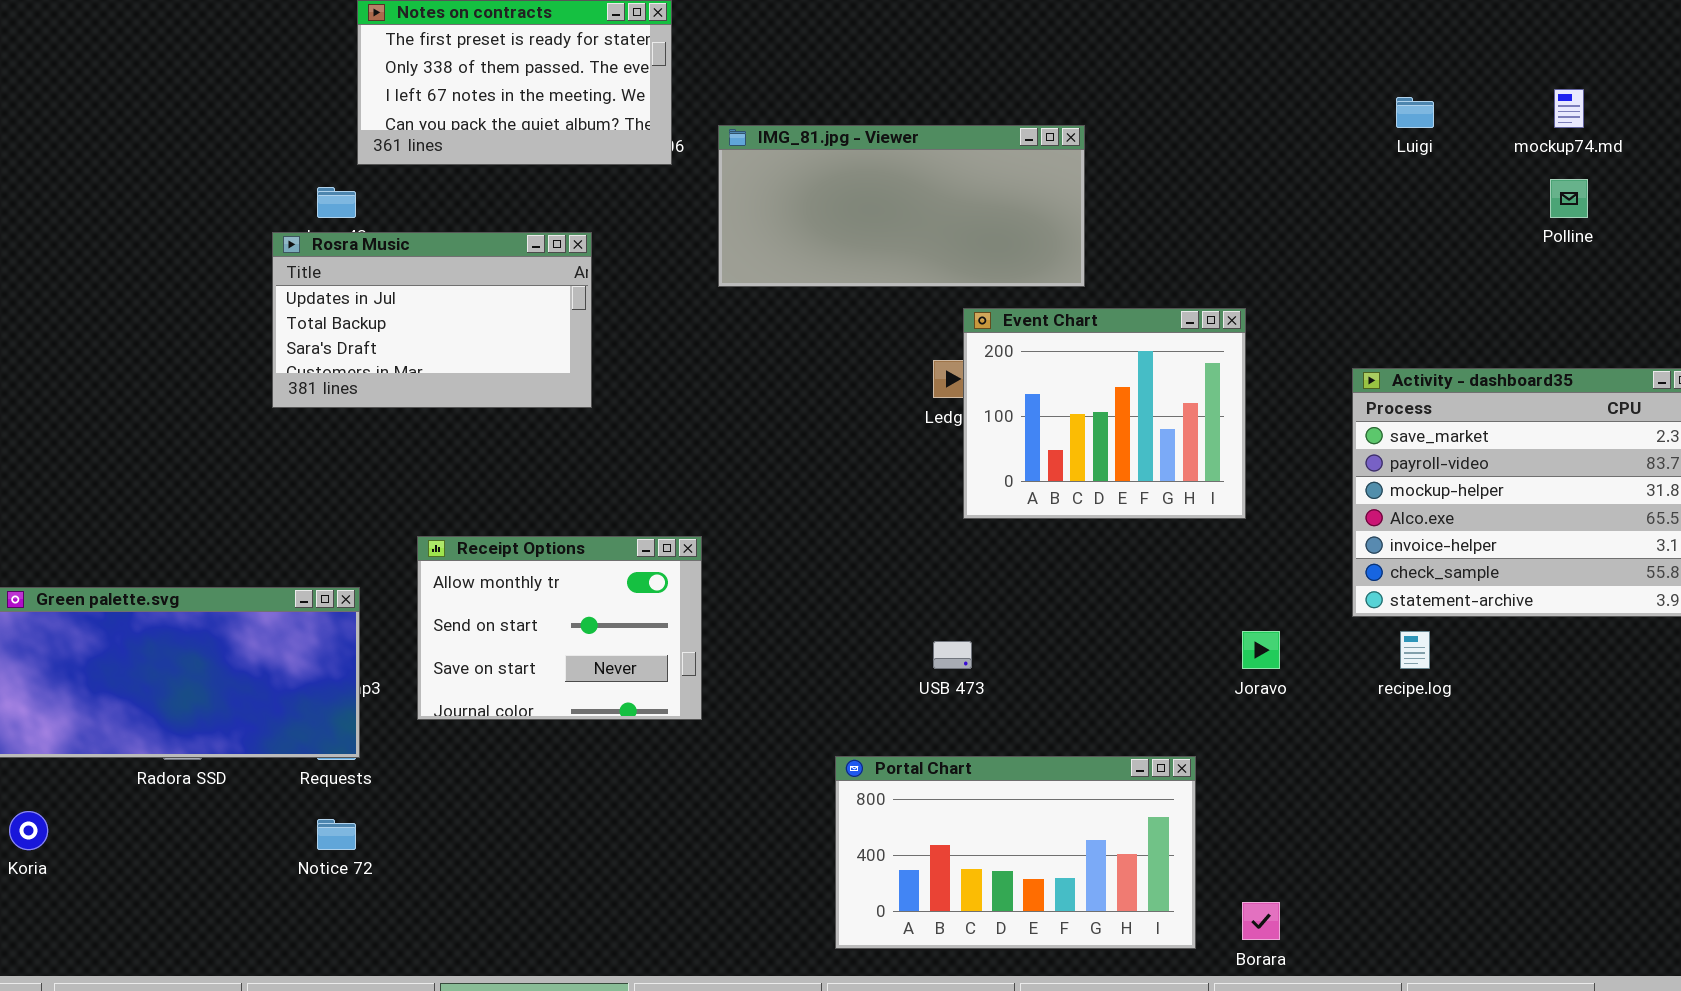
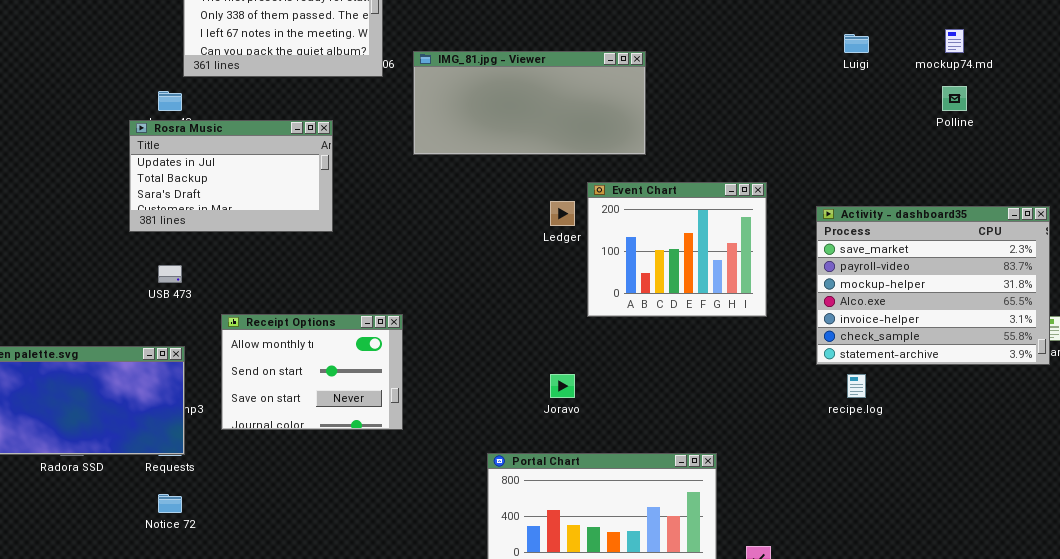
Event Chart: [963,308,1246,519] -> [587,182,767,317], moved
Joravo: [1242,631,1280,669] -> [550,374,575,398], moved
USB 473: [933,641,972,669] -> [158,265,182,283], moved

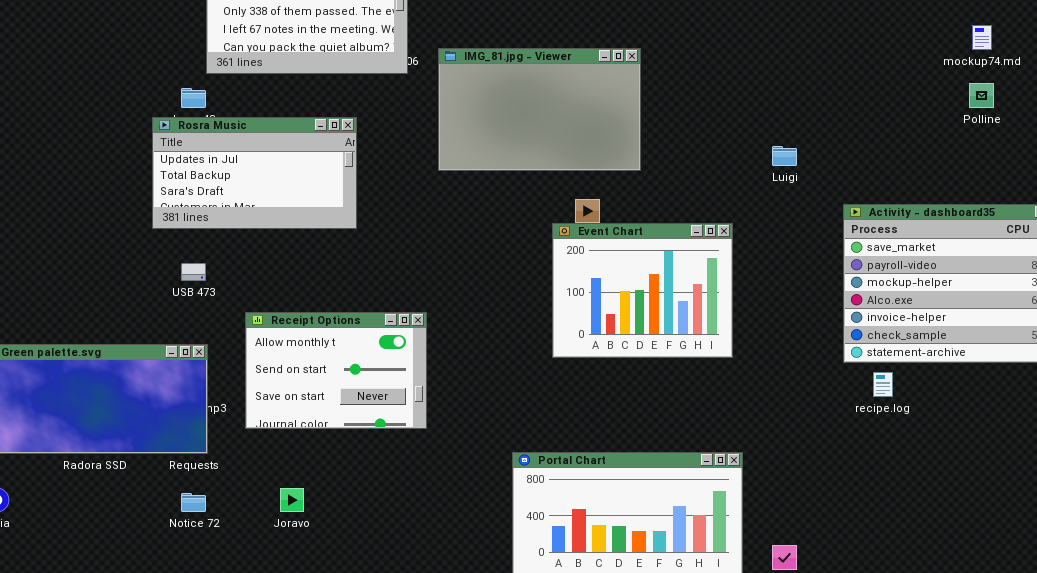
Luigi: [844,34,869,53] -> [772,146,797,166], moved
IMG_81.jpg - Viewer: [413,51,646,155] -> [438,48,641,171], resized
Event Chart: [587,182,767,317] -> [552,223,733,358], moved
Joravo: [550,374,575,398] -> [280,488,304,512], moved

